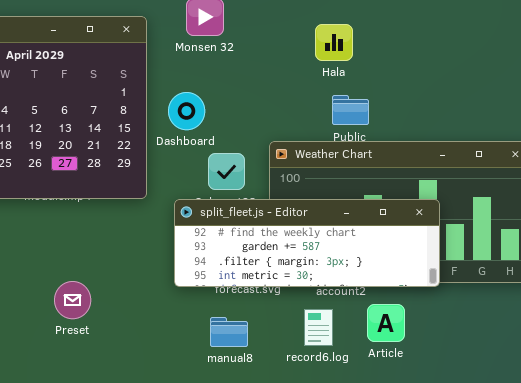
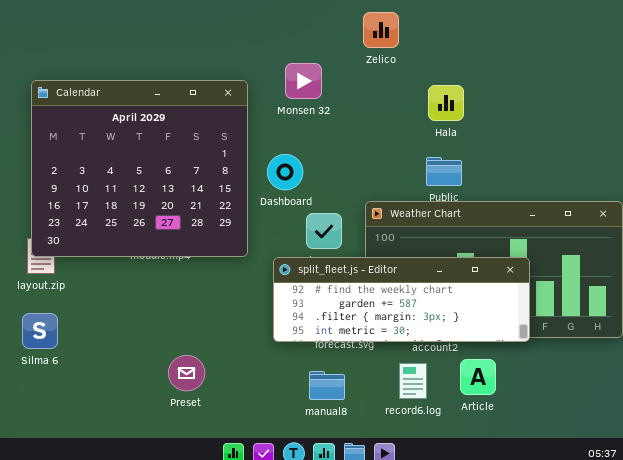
Hala: [315,24,353,61] -> [428,85,464,121], moved
Preset: [54,281,91,319] -> [168,355,205,391], moved

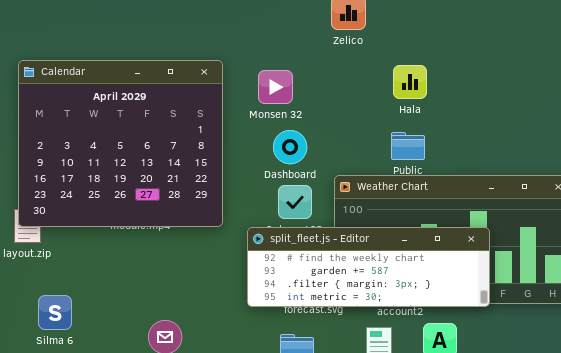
Monsen 32: [285,63,322,99] -> [258,70,293,104], moved
Dashboard: [267,154,303,190] -> [273,130,307,164], moved
Silma 6: [22,313,58,349] -> [38,295,72,330], moved

